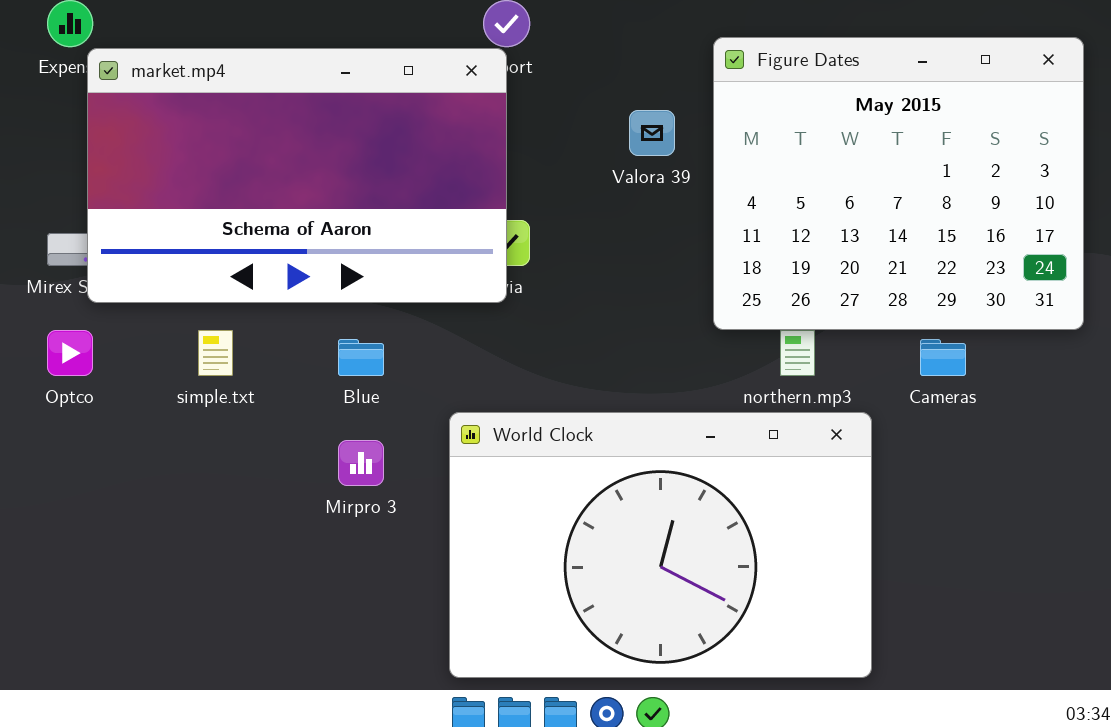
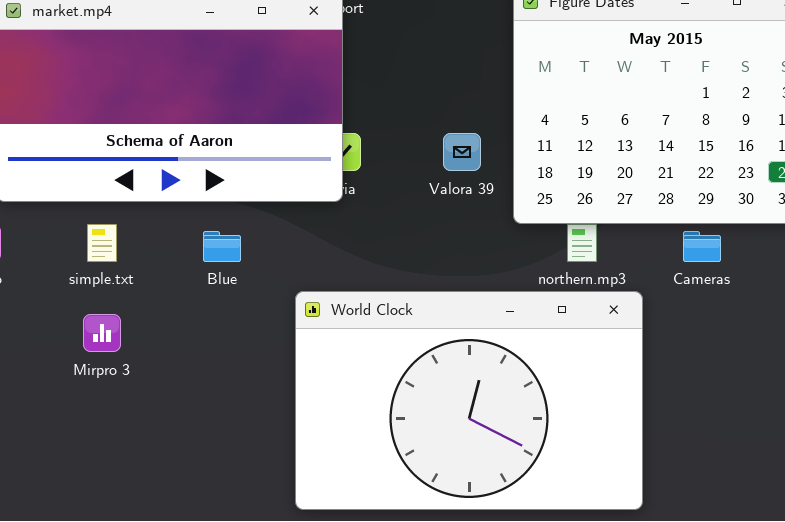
Valora 39: [629,110,675,156] -> [443,133,481,171], moved
Mirpro 3: [338,440,384,486] -> [83,314,121,352], moved

